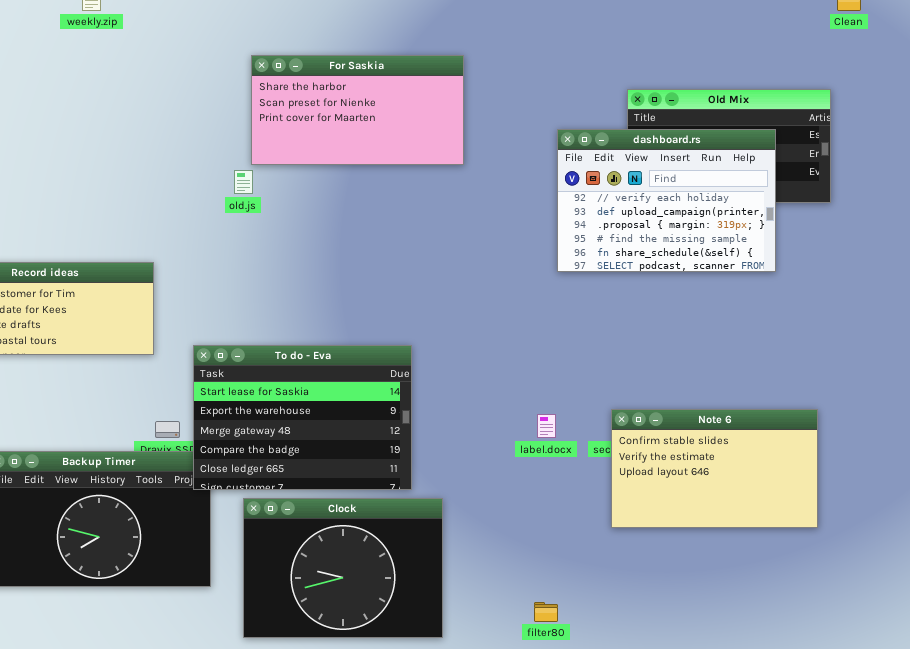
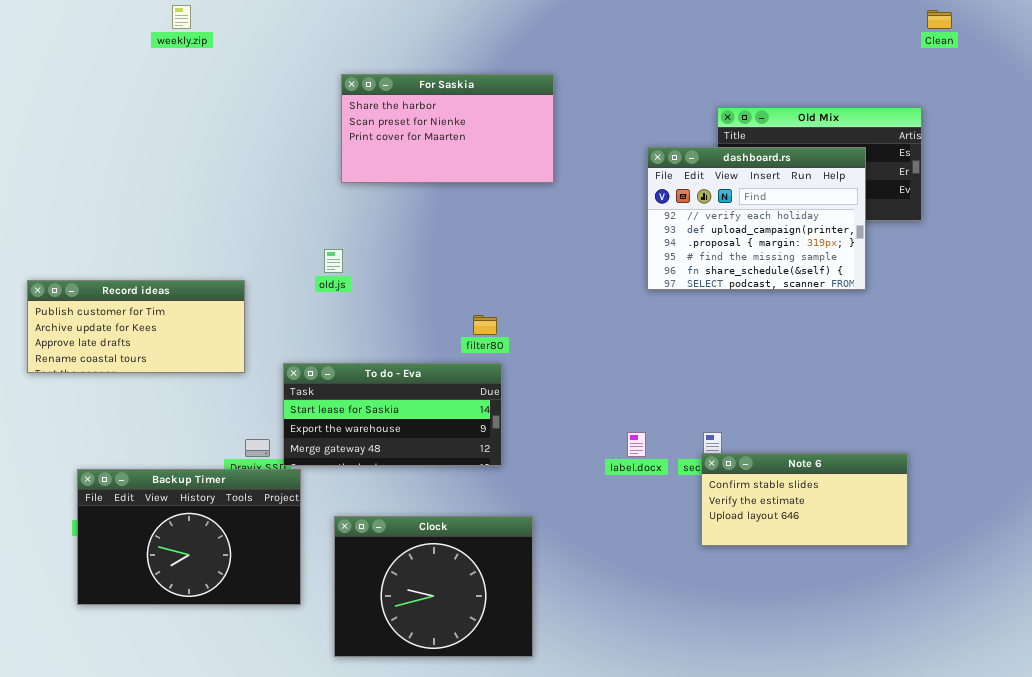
old.js: [234,170,253,194] -> [324,249,343,273], moved
To do - Eva: [193,345,412,490] -> [283,363,502,466], resized
Note 6: [611,409,818,528] -> [701,453,908,546], resized
filter80: [534,602,558,622] -> [473,315,497,335], moved

